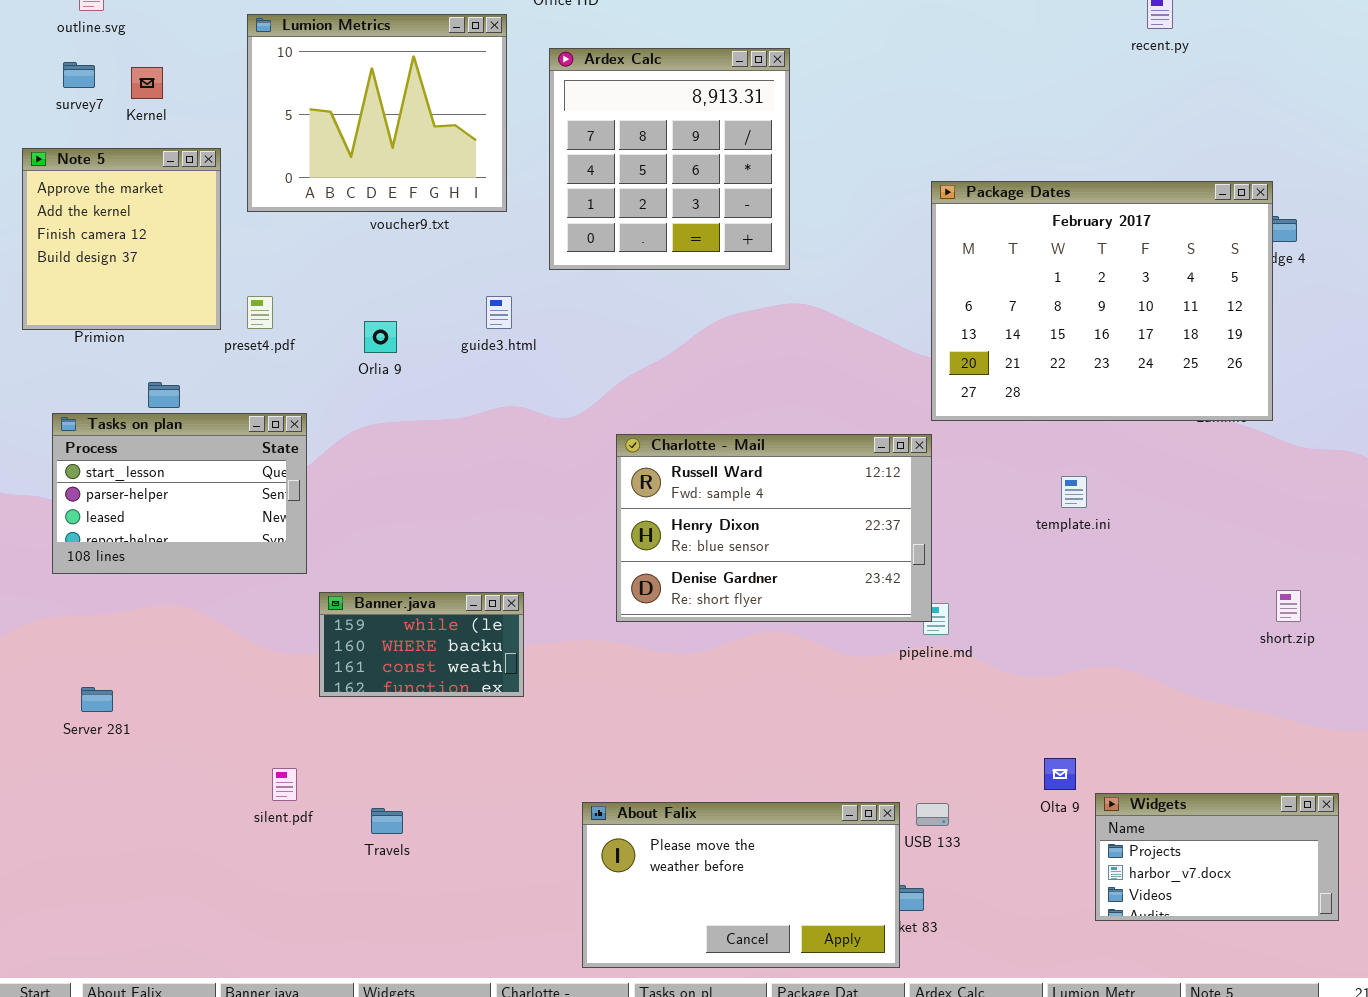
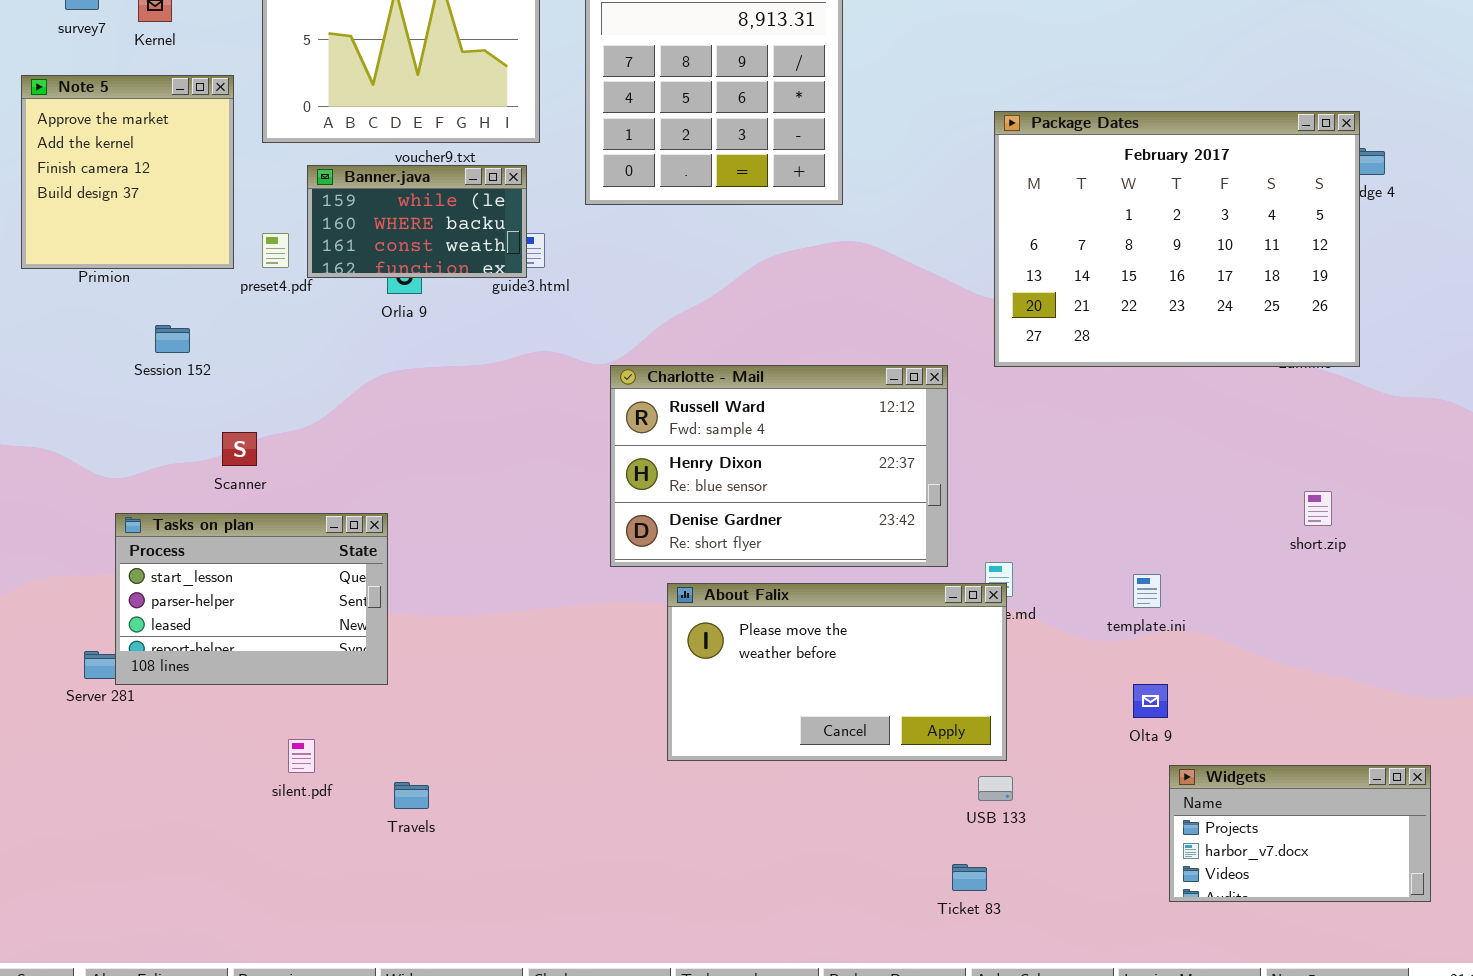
Tasks on plan: [52,413,307,574] -> [115,513,388,685], moved
Charlotte - Mail: [616,434,932,622] -> [610,365,948,567], moved
template.ini: [1061,476,1087,508] -> [1133,574,1161,608], moved
short.zip: [1276,590,1301,622] -> [1304,491,1332,526], moved
Banner.java: [319,592,524,697] -> [307,165,527,278], moved
Olta 9: [1044,758,1076,790] -> [1133,684,1168,718], moved
About Falix: [582,802,900,968] -> [667,583,1007,761], moved

